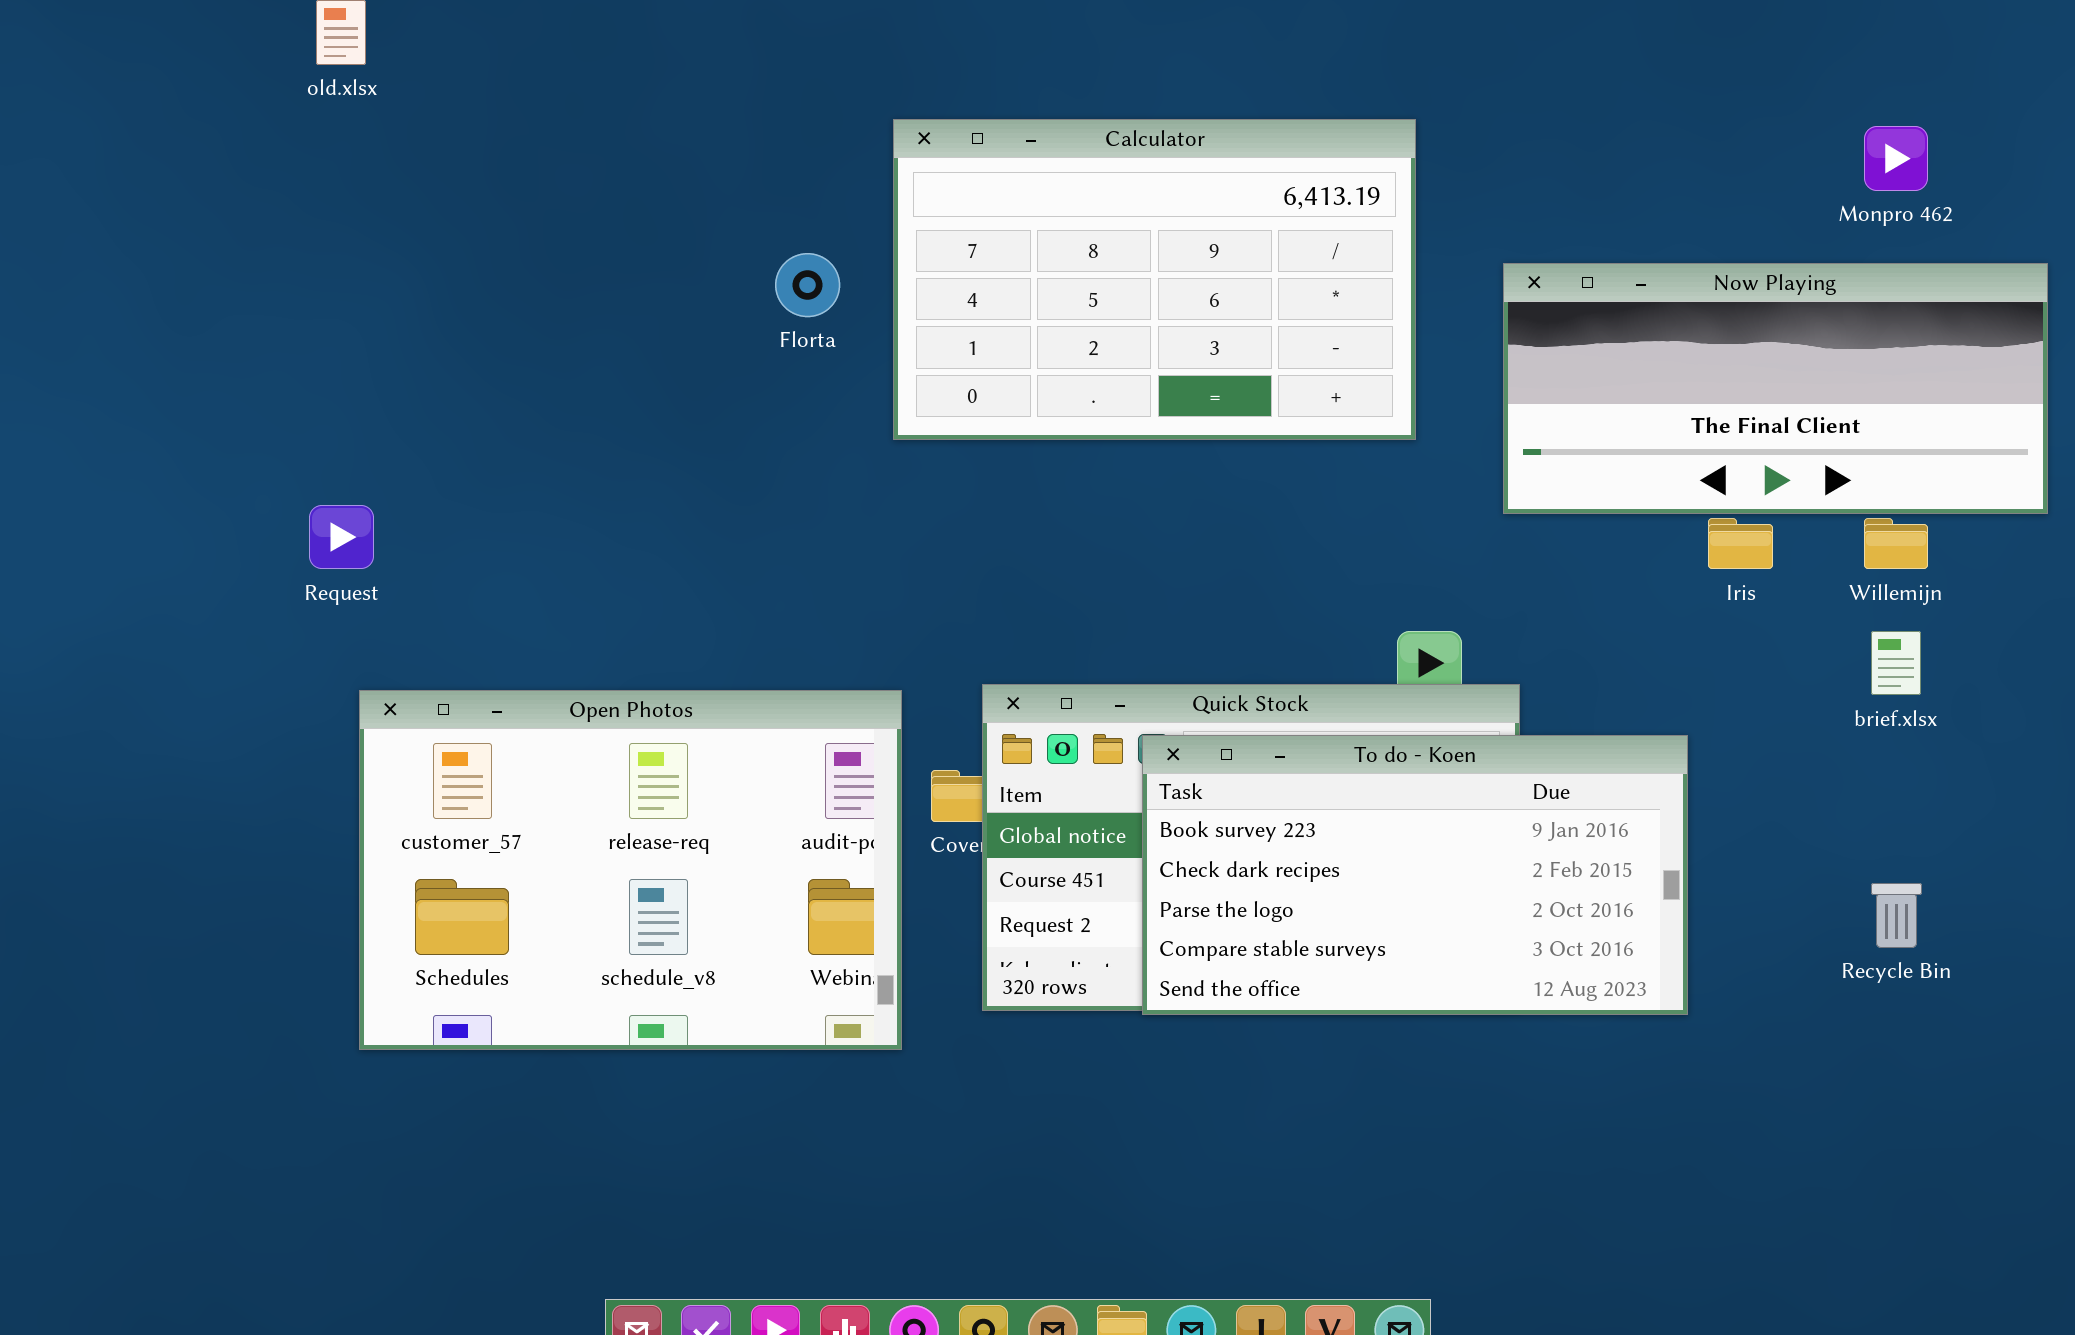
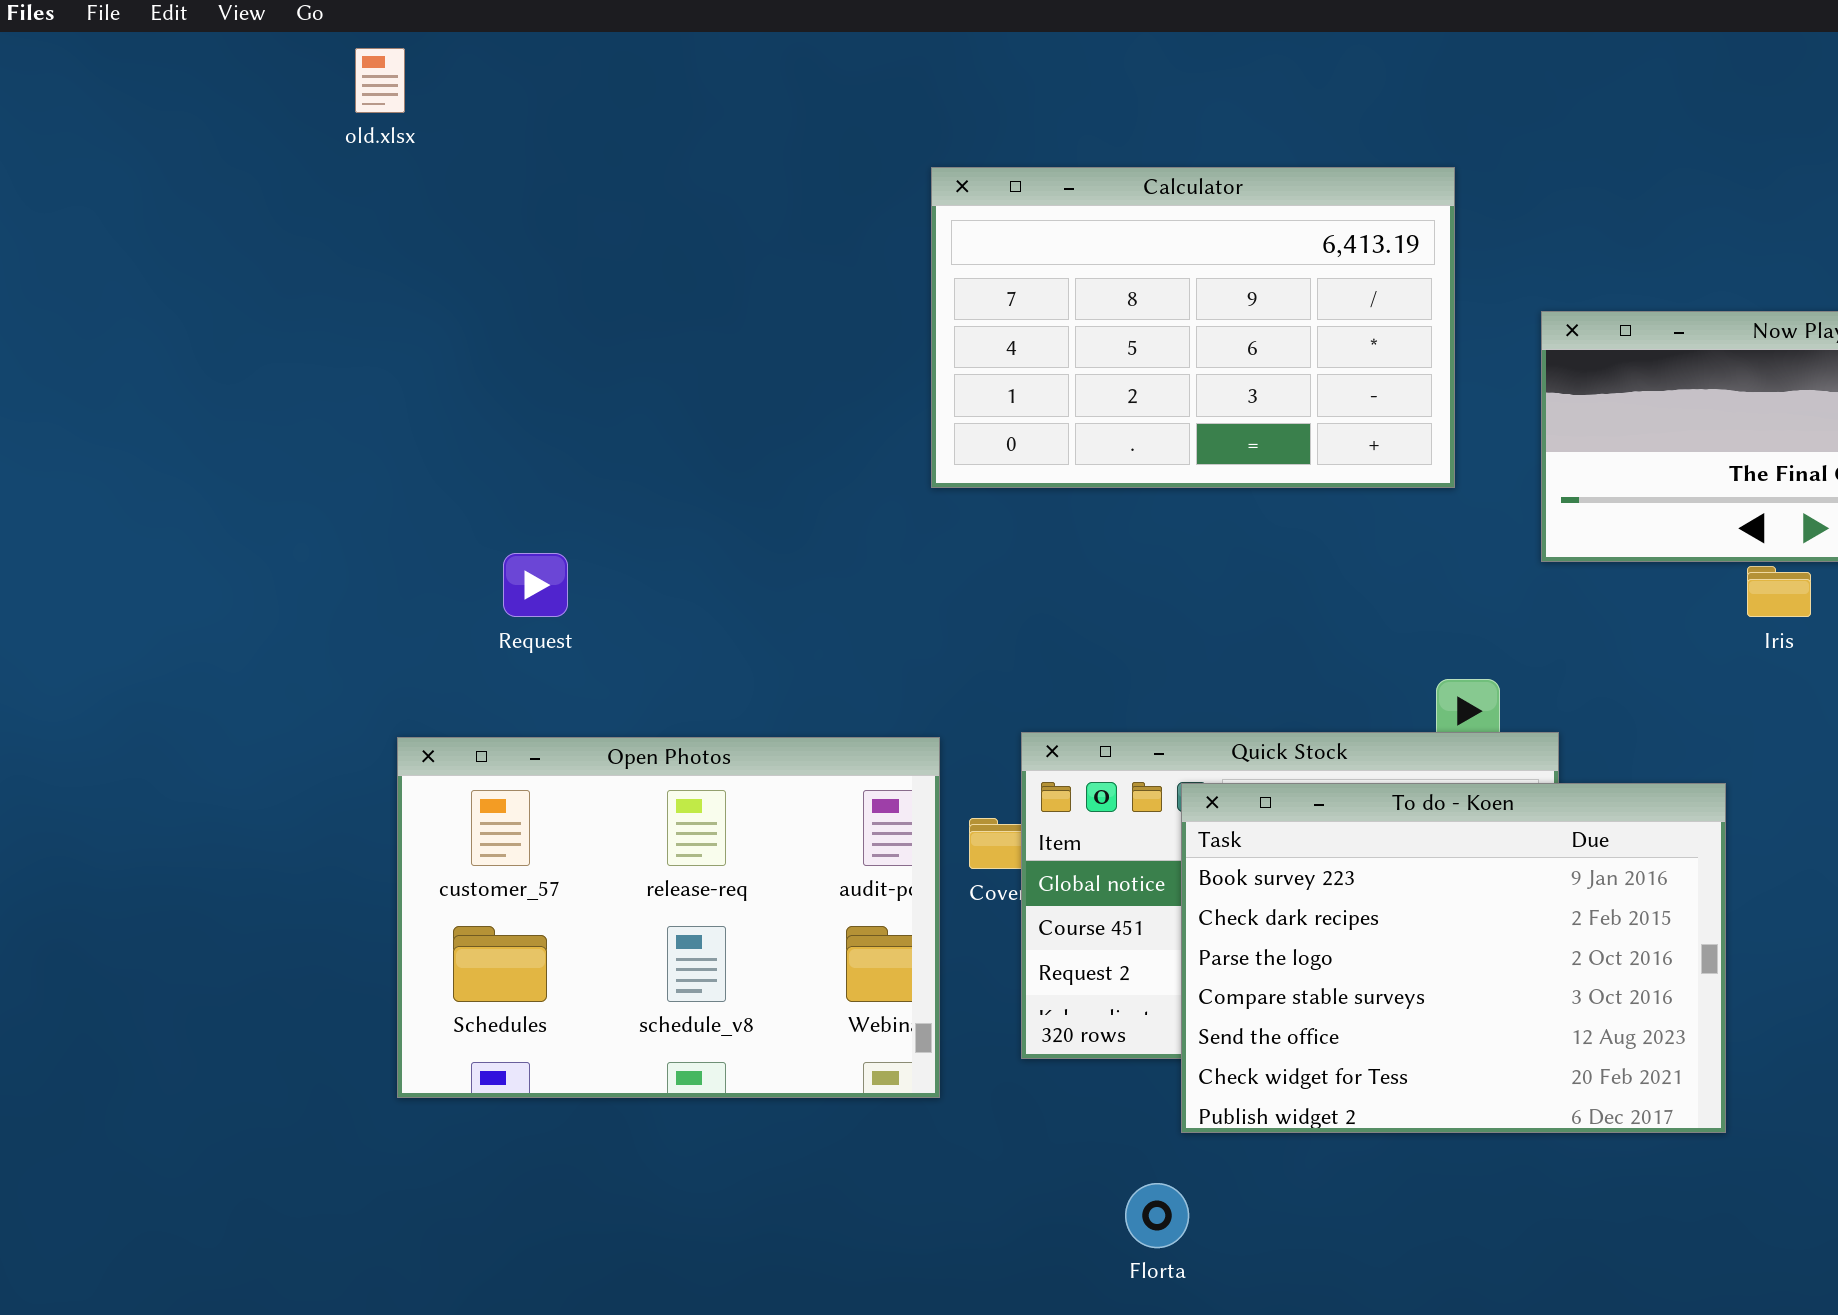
Florta: [775,253,840,317] -> [1125,1183,1189,1248], moved
Request: [309,505,374,569] -> [503,553,568,617], moved
To do - Koen: [1142,735,1688,1015] -> [1181,783,1726,1133], resized

